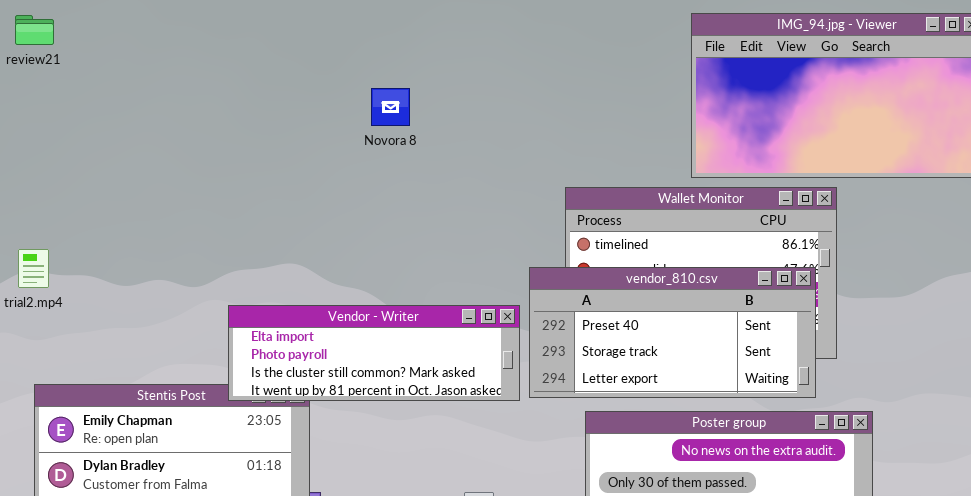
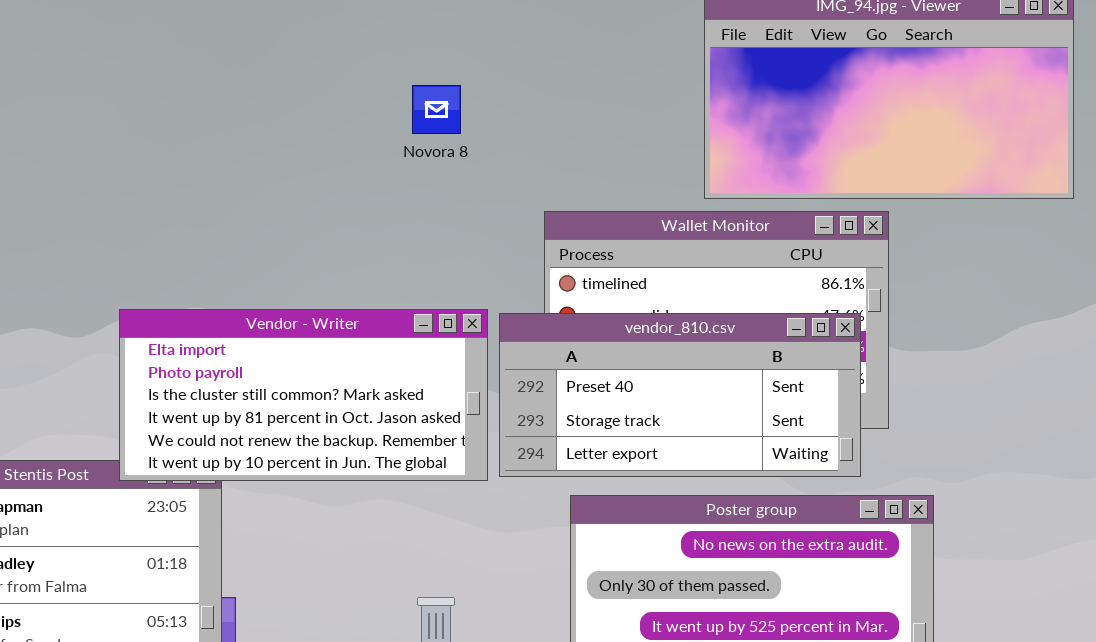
Novora 8: [371,88,410,126] -> [412,85,461,134], moved
Vendor - Writer: [228,305,520,401] -> [119,309,488,481], resized

